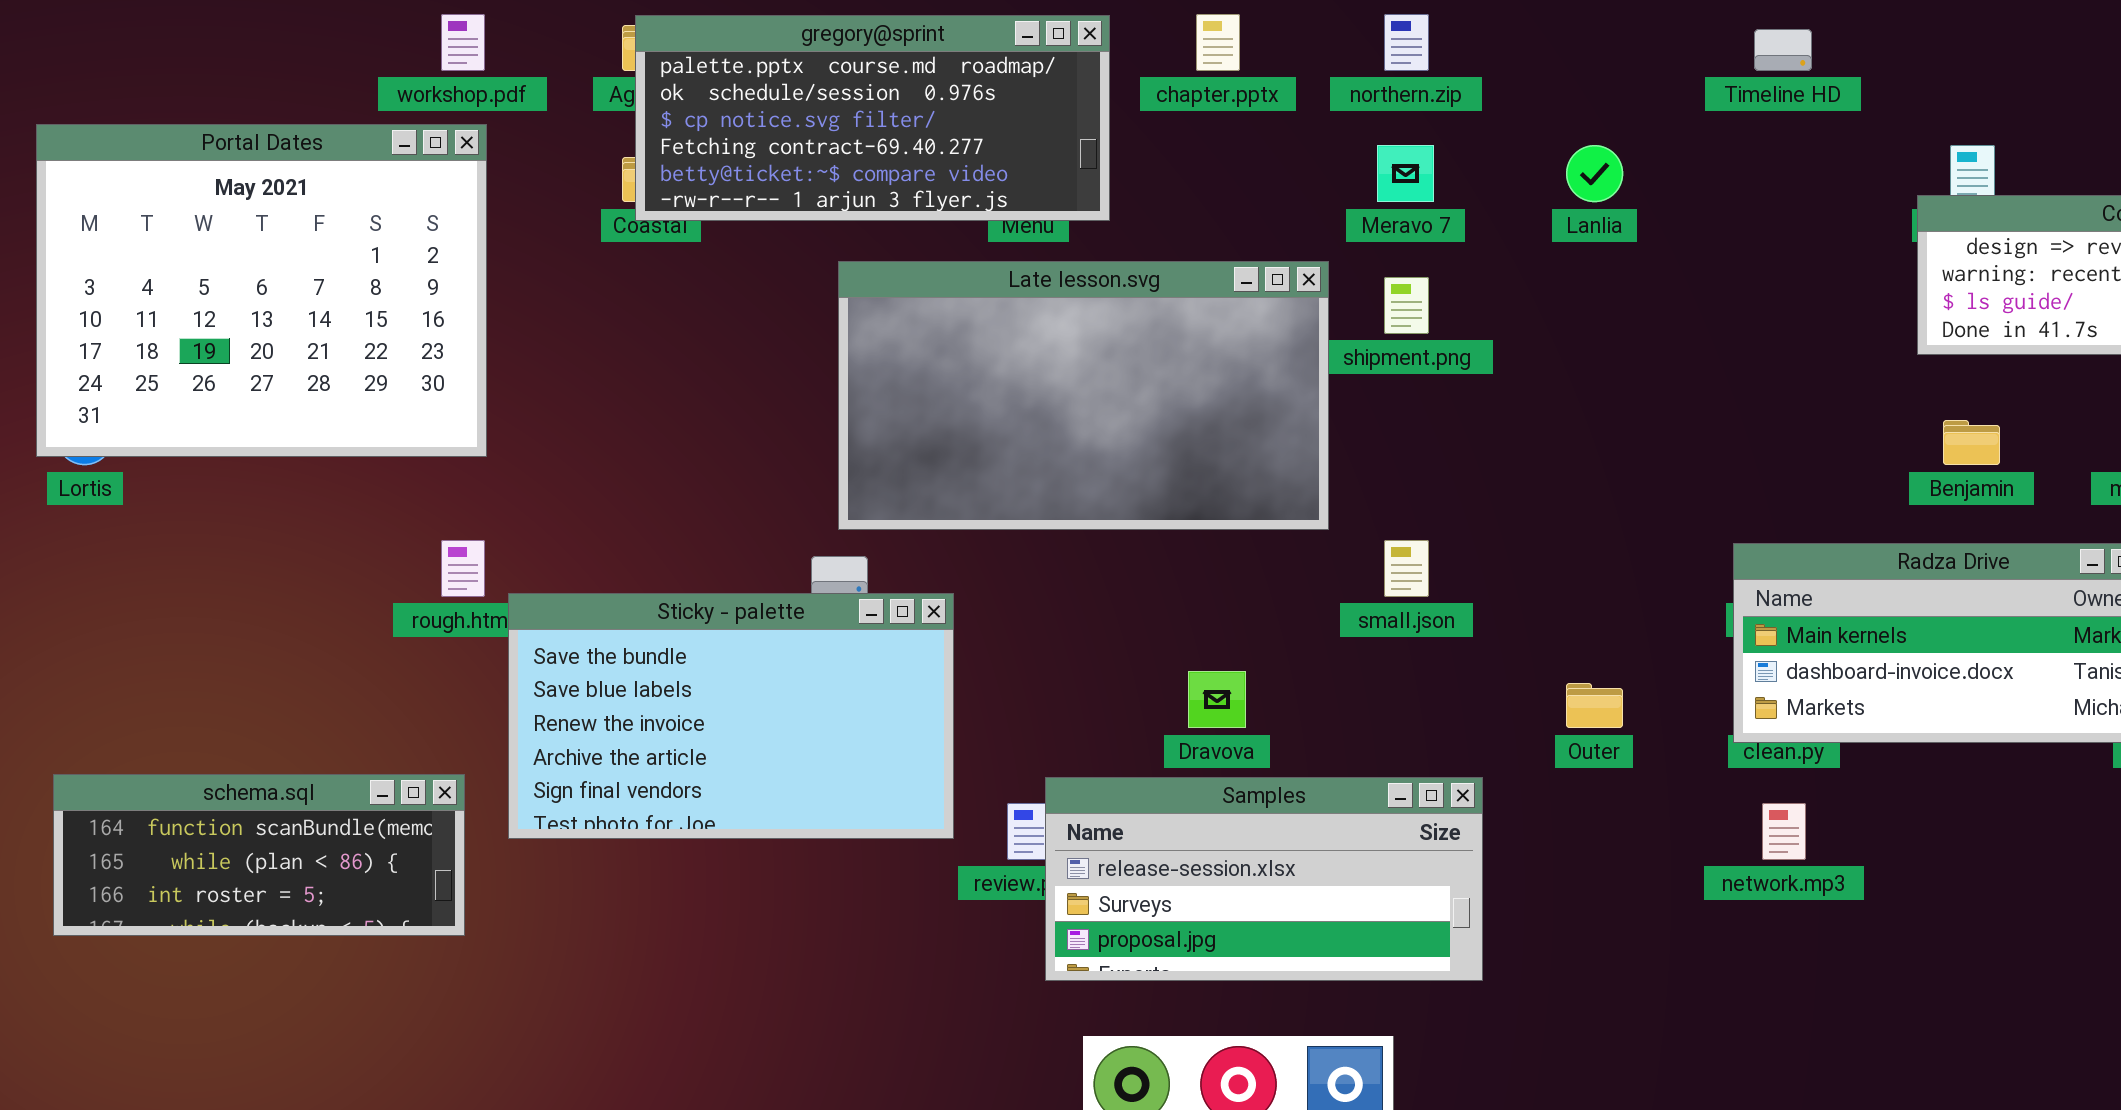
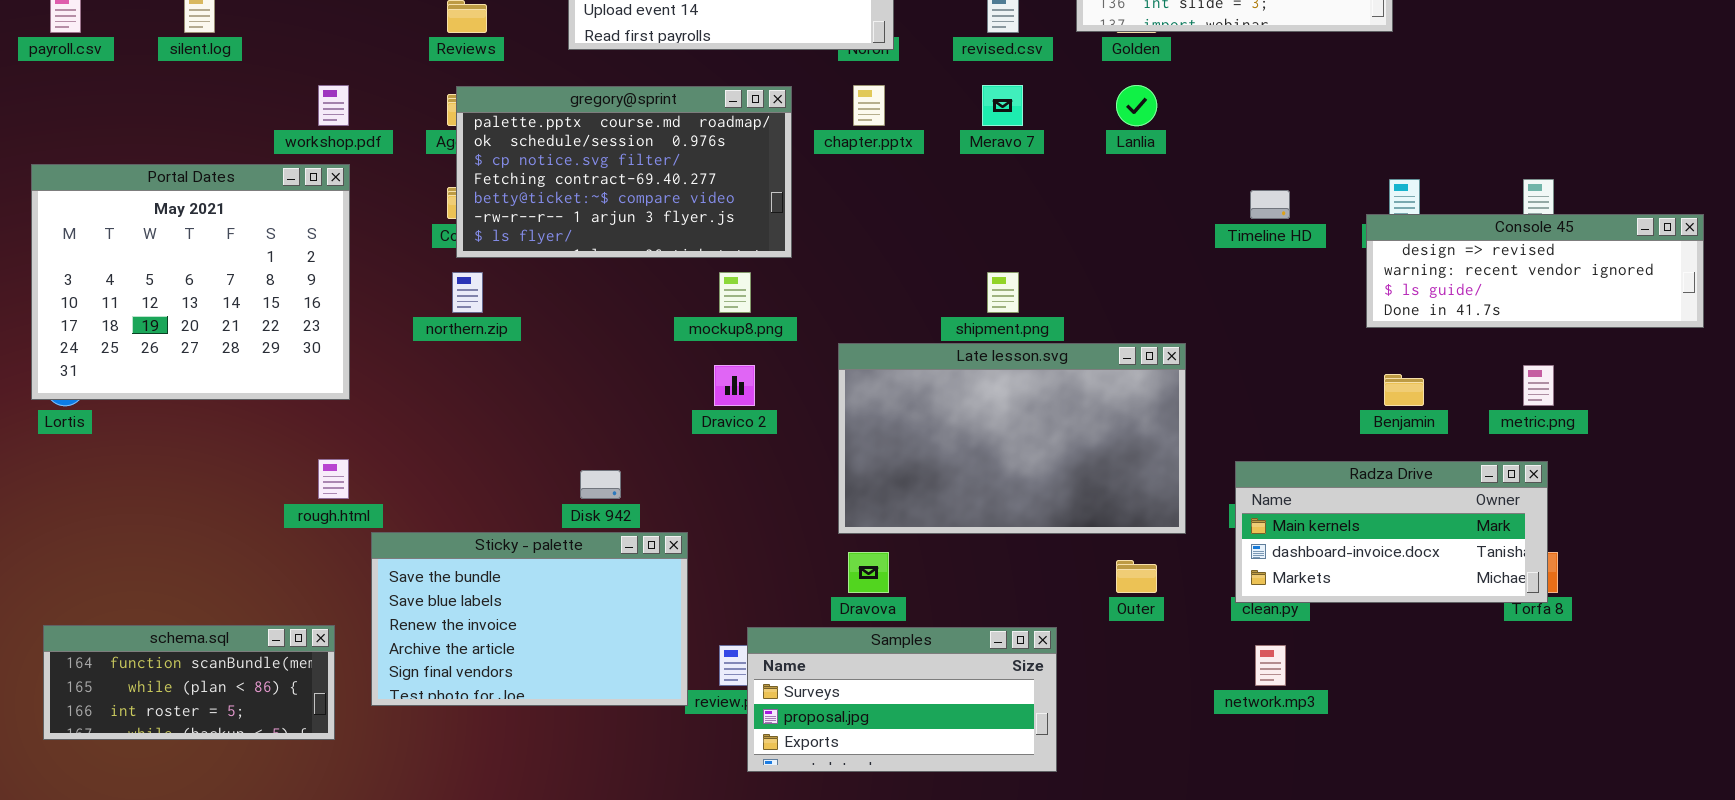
northern.zip: [1384,14,1429,71] -> [452,272,483,313], moved
gregory@sprint: [635,15,1110,221] -> [456,86,792,258], resized
Timeline HD: [1754,29,1812,71] -> [1250,190,1290,219], moved
Meravo 7: [1377,145,1434,202] -> [982,85,1023,126], moved
Lanlia: [1566,145,1623,202] -> [1116,85,1157,126], moved
Late lesson.svg: [838,261,1329,530] -> [838,343,1186,534], moved
Sticky - palette: [508,593,954,839] -> [371,532,688,706], moved
Samples: [1045,777,1483,981] -> [747,627,1057,772], scrolled down 1 row

